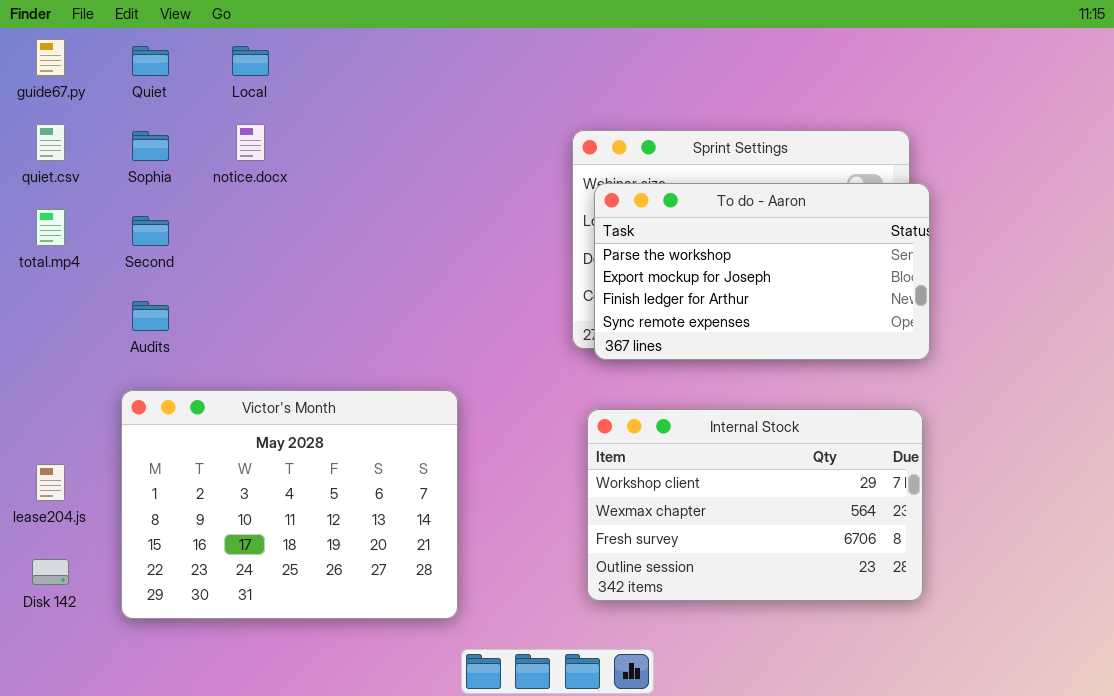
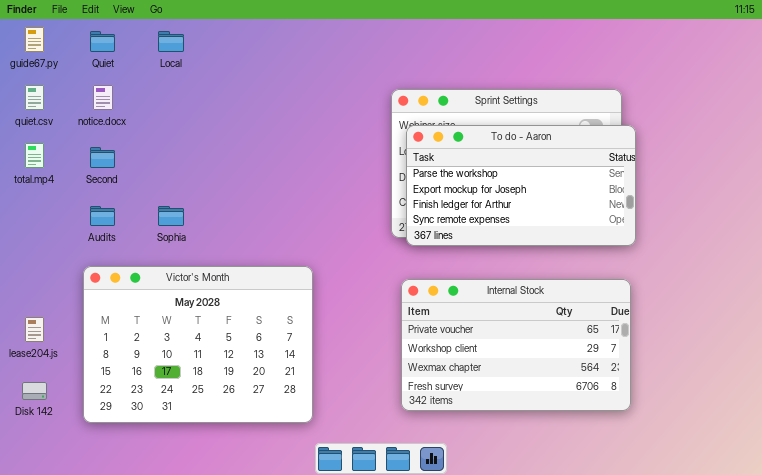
notice.docx: [236,124,265,161] -> [93,85,113,110], moved
Sophia: [132,131,169,161] -> [158,206,184,226], moved
Internal Stock: [587,409,923,601] -> [401,279,631,411], scrolled up 1 row

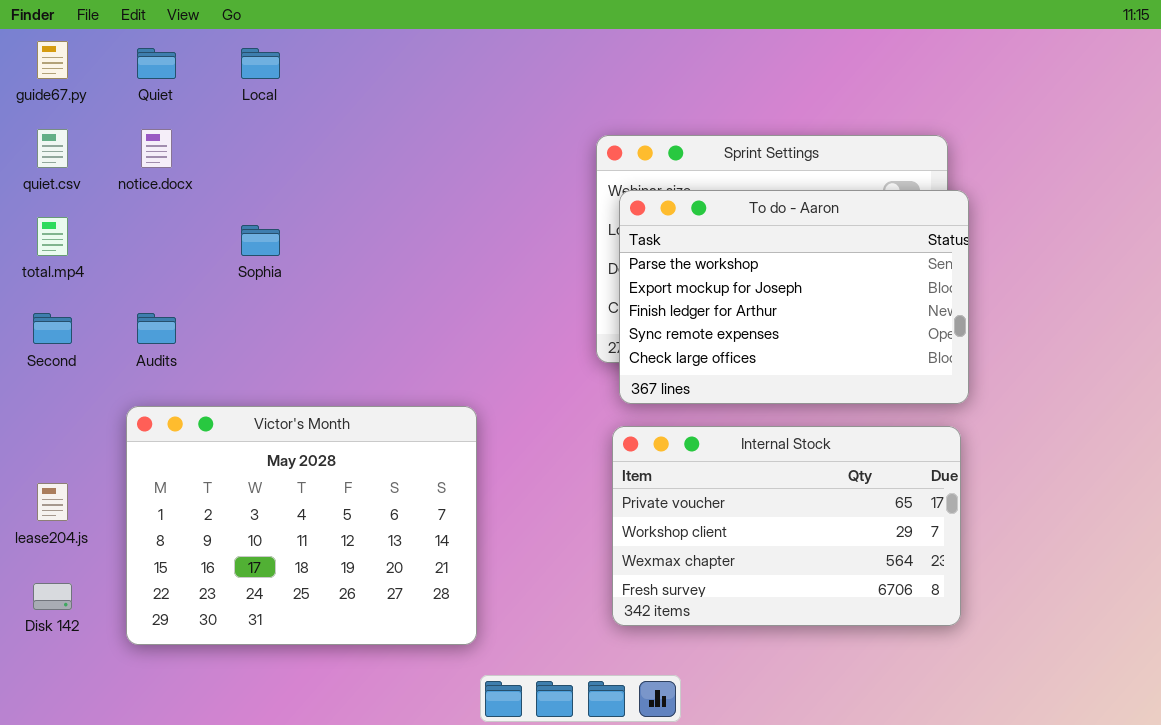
To do - Aaron: [406,125,636,246] -> [619,190,969,404], resized
Second: [90,147,115,168] -> [33,313,72,344], moved
Sophia: [158,206,184,226] -> [241,225,280,256], moved

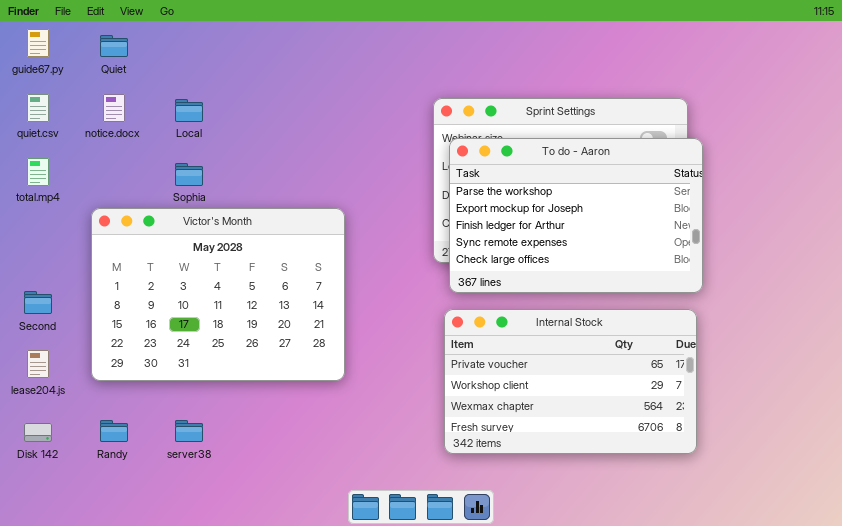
Local: [241,48,280,79] -> [175,99,203,122], moved
Second: [33,313,72,344] -> [24,291,52,314], moved
Victor's Month: [126,406,477,645] -> [91,208,345,381], moved

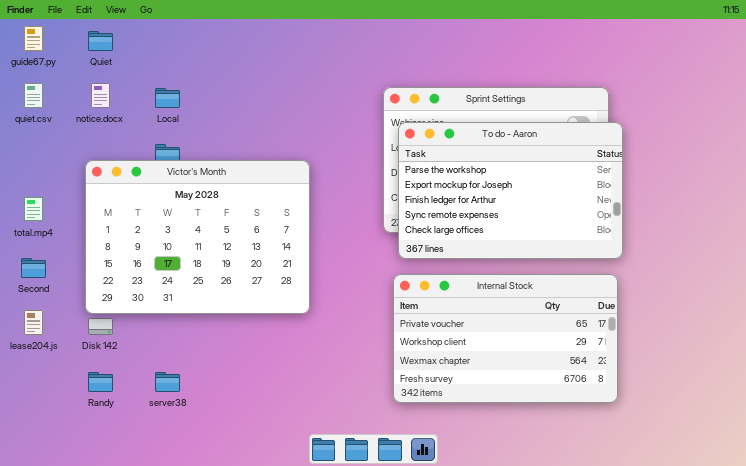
total.mp4: [27,158,49,186] -> [24,197,43,221], moved
Victor's Month: [91,208,345,381] -> [85,160,310,314], moved
Disk 142: [24,423,52,442] -> [88,318,113,335], moved

